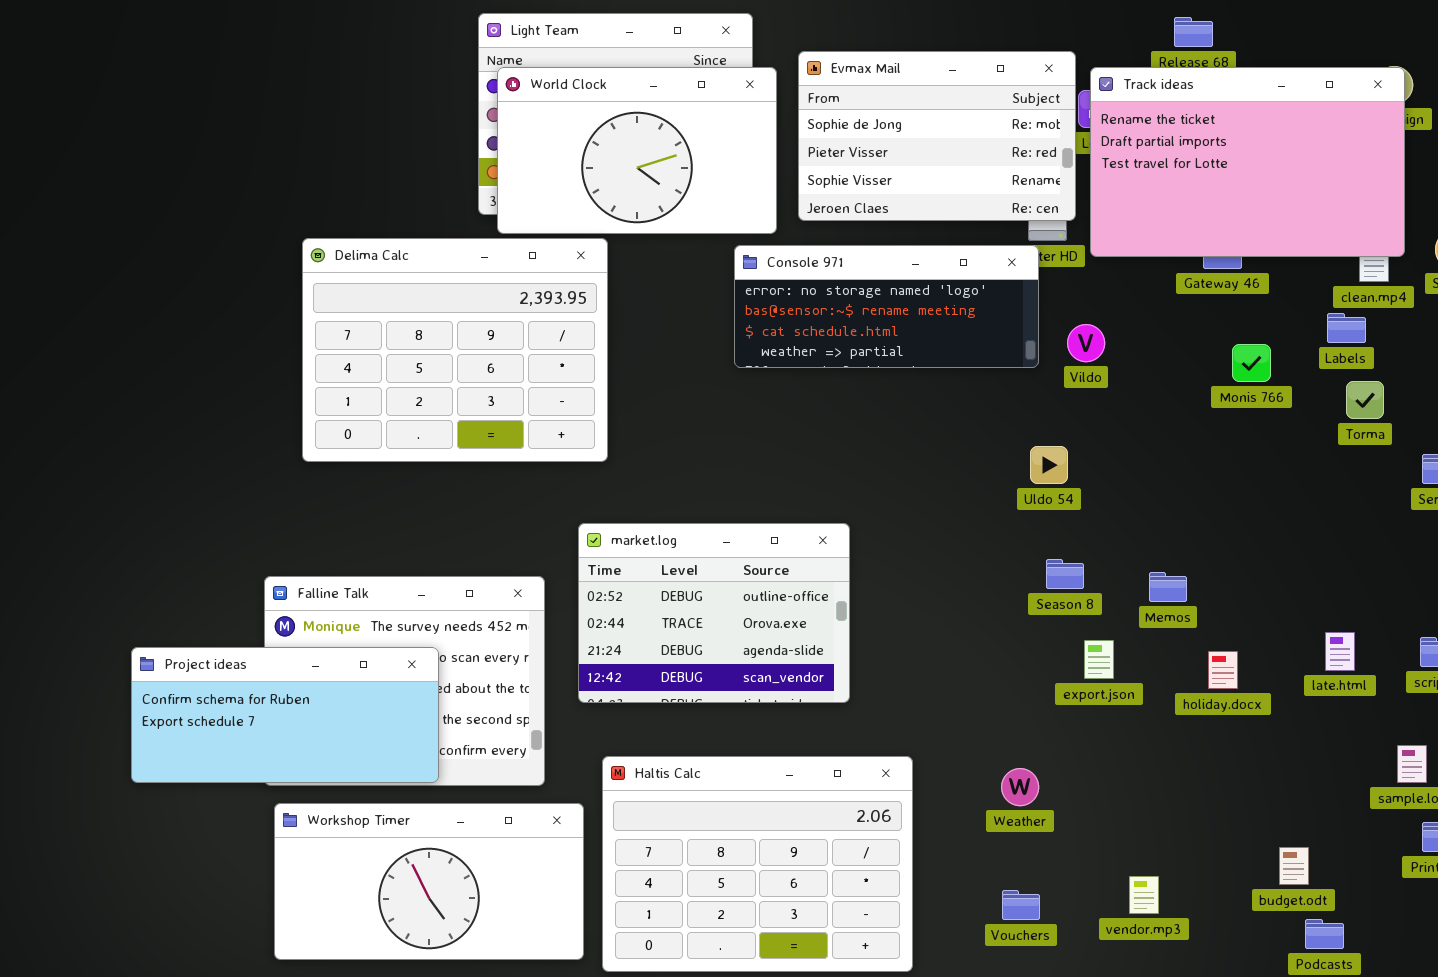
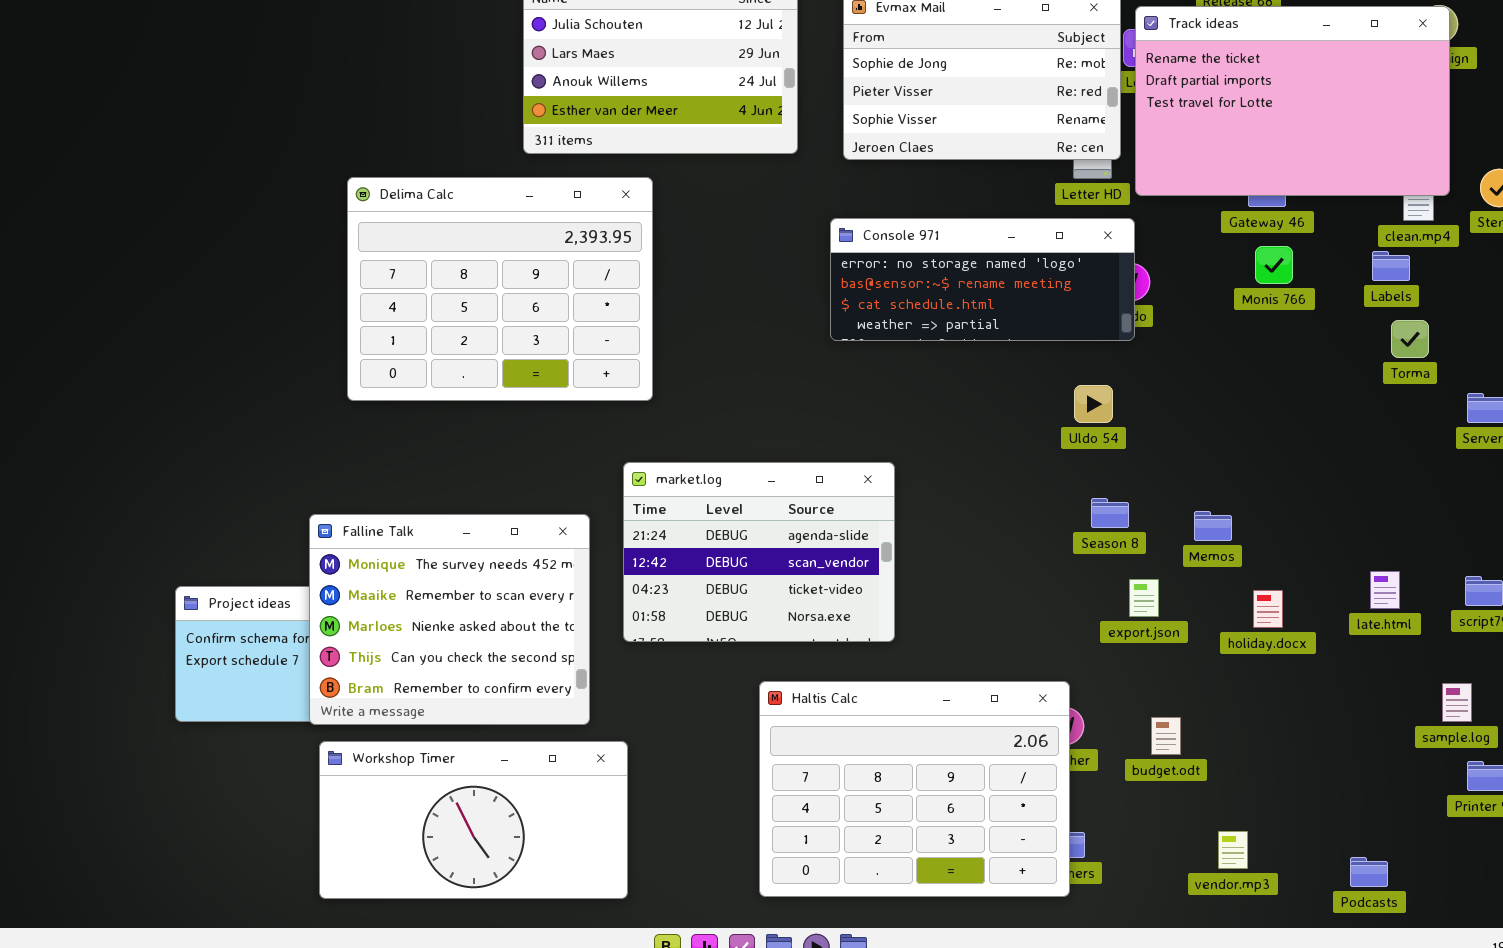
World Clock: [497,67,777,234] -> none, closed
Console 971: [734,245,1039,368] -> [830,218,1135,341], moved
Monis 766: [1232,344,1271,382] -> [1255,246,1293,284], moved
market.log: [578,523,850,703] -> [623,462,895,642], scrolled down 2 rows
Falline Talk: [264,576,545,786] -> [309,514,590,725], raised
Haltis Calc: [602,756,913,972] -> [759,681,1070,897], moved
budget.odt: [1279,847,1309,885] -> [1151,717,1181,755], moved
vendor.mp3: [1129,876,1159,914] -> [1218,831,1248,869], moved

